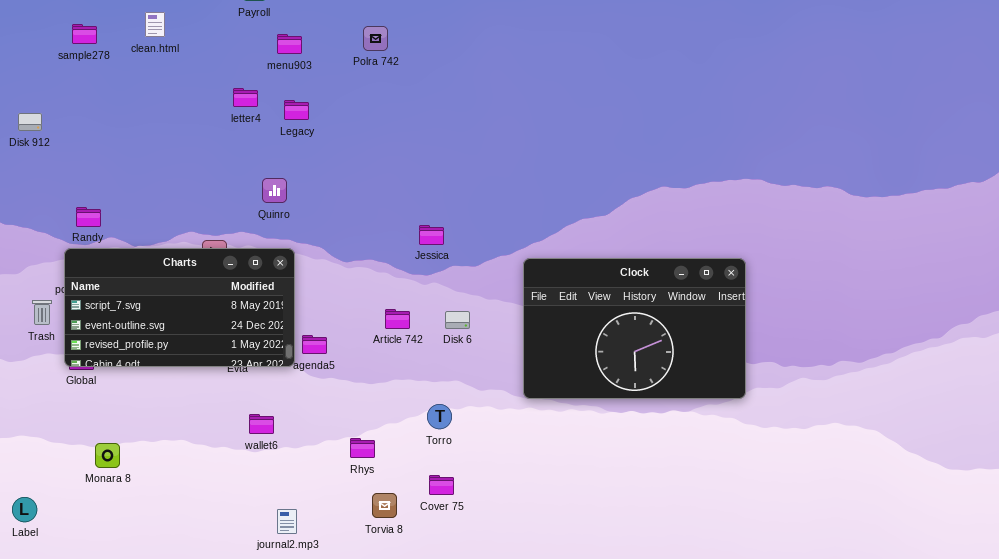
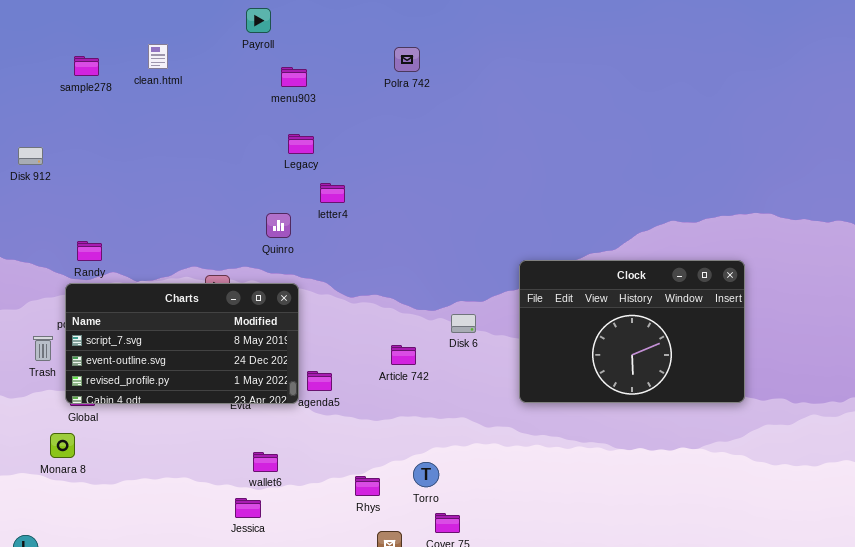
Polra 742: [363,26,388,51] -> [394,47,420,72], moved
letter4: [233,88,258,107] -> [320,183,345,203], moved
Jessica: [419,225,444,245] -> [235,498,261,518], moved
Clock: [523,258,746,399] -> [519,260,745,403], moved
Disk 6: [445,311,470,329] -> [451,314,476,333], moved
Torro: [427,404,452,429] -> [413,462,439,487], moved
Monara 8: [95,443,120,468] -> [50,433,75,458], moved

